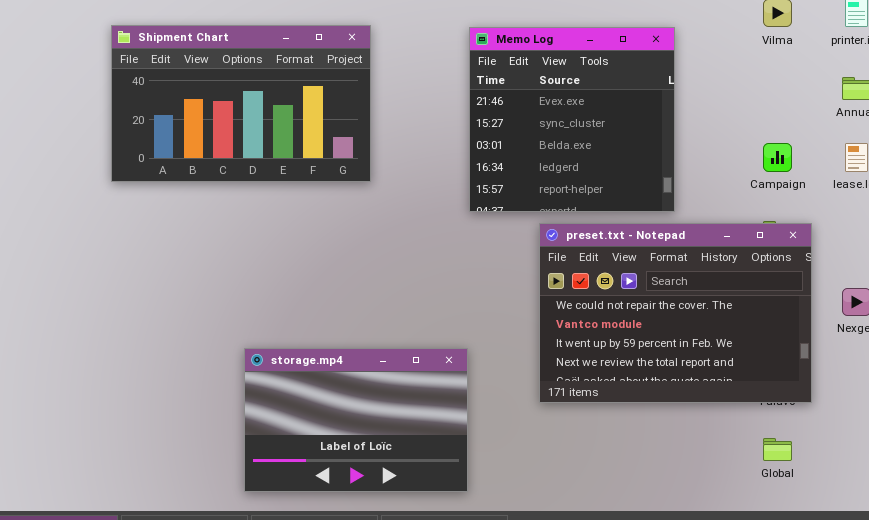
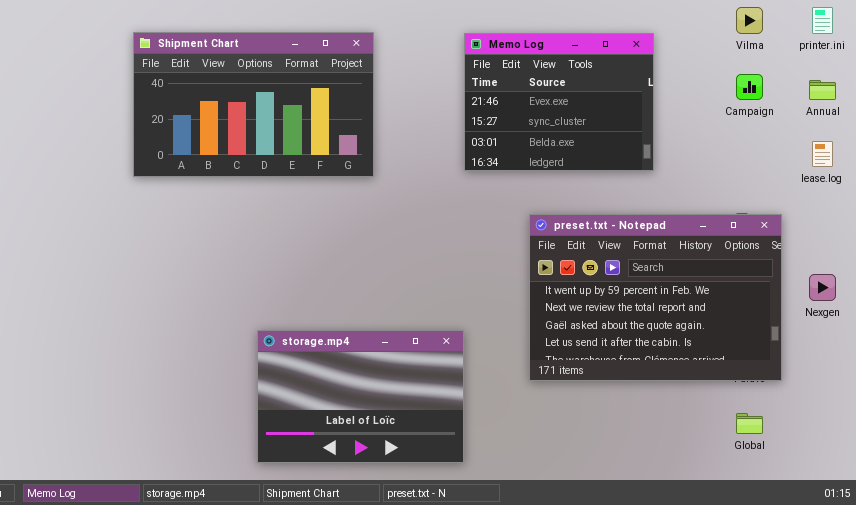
Memo Log: [469,27,675,212] -> [464,33,654,171], resized
Campaign: [763,143,792,172] -> [736,74,763,100], moved
preset.txt - Notepad: [539,223,812,403] -> [529,214,782,381], scrolled down 2 rows

